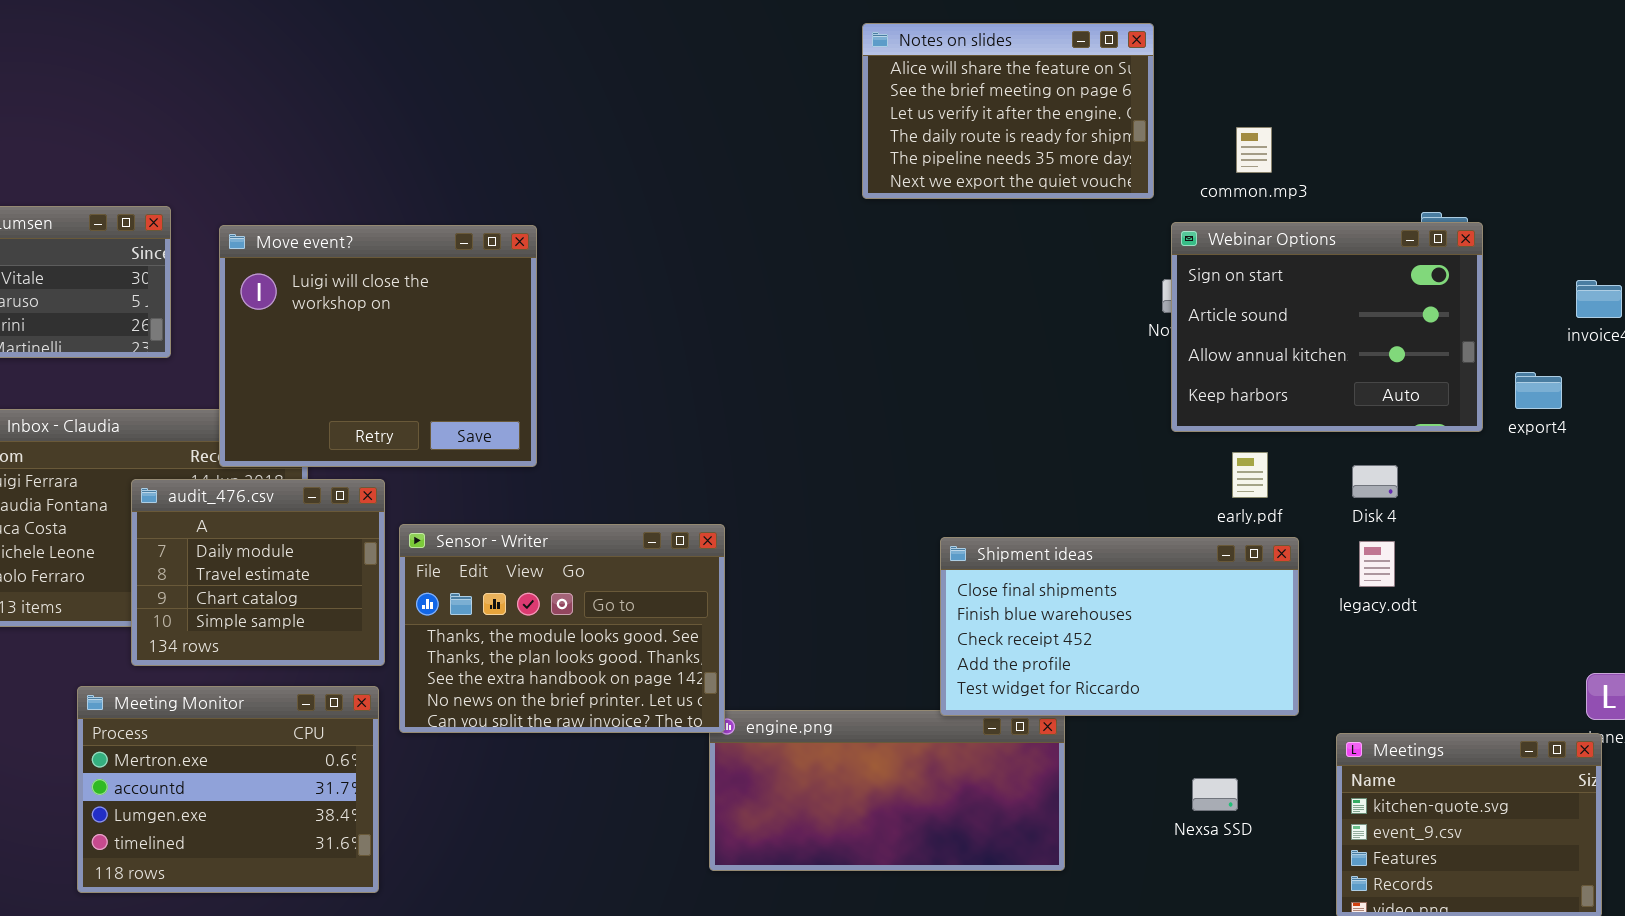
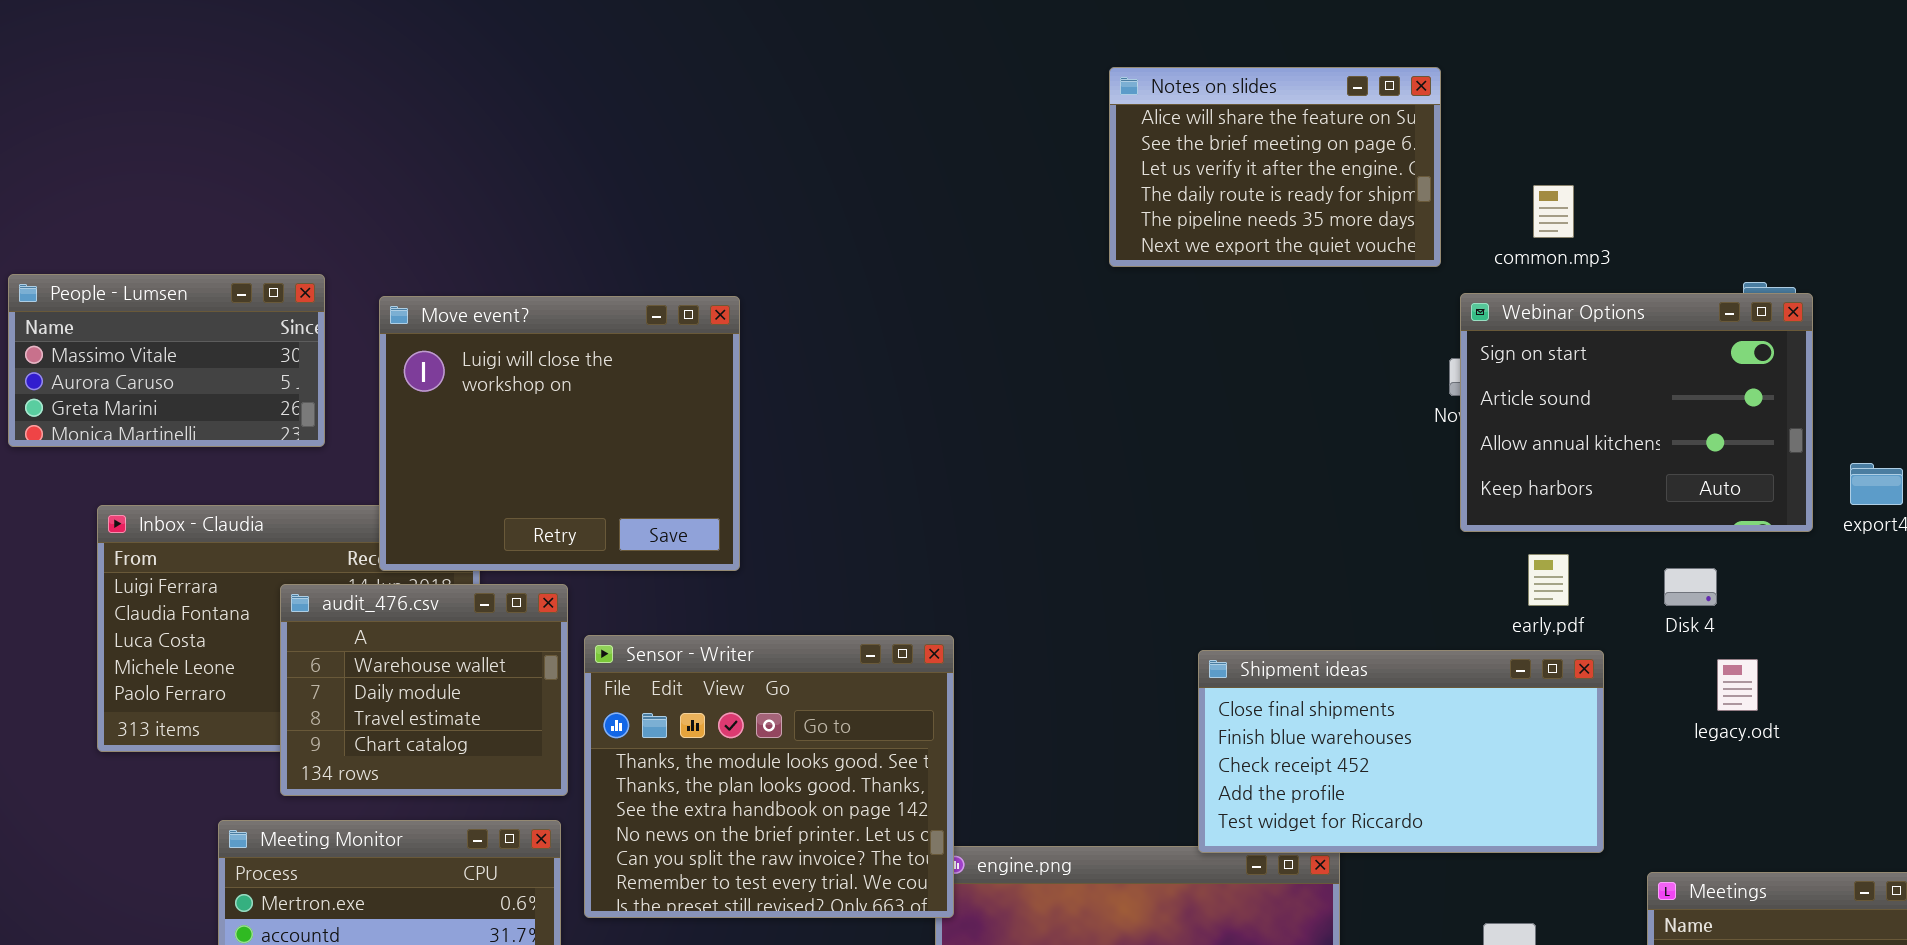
audit_476.csv: [131,479,385,666] -> [280,584,568,796], scrolled up 1 row
Sensor - Writer: [399,524,725,733] -> [584,635,954,918], resized
legacy.odt: [1359,541,1395,587] -> [1717,659,1758,711], moved

